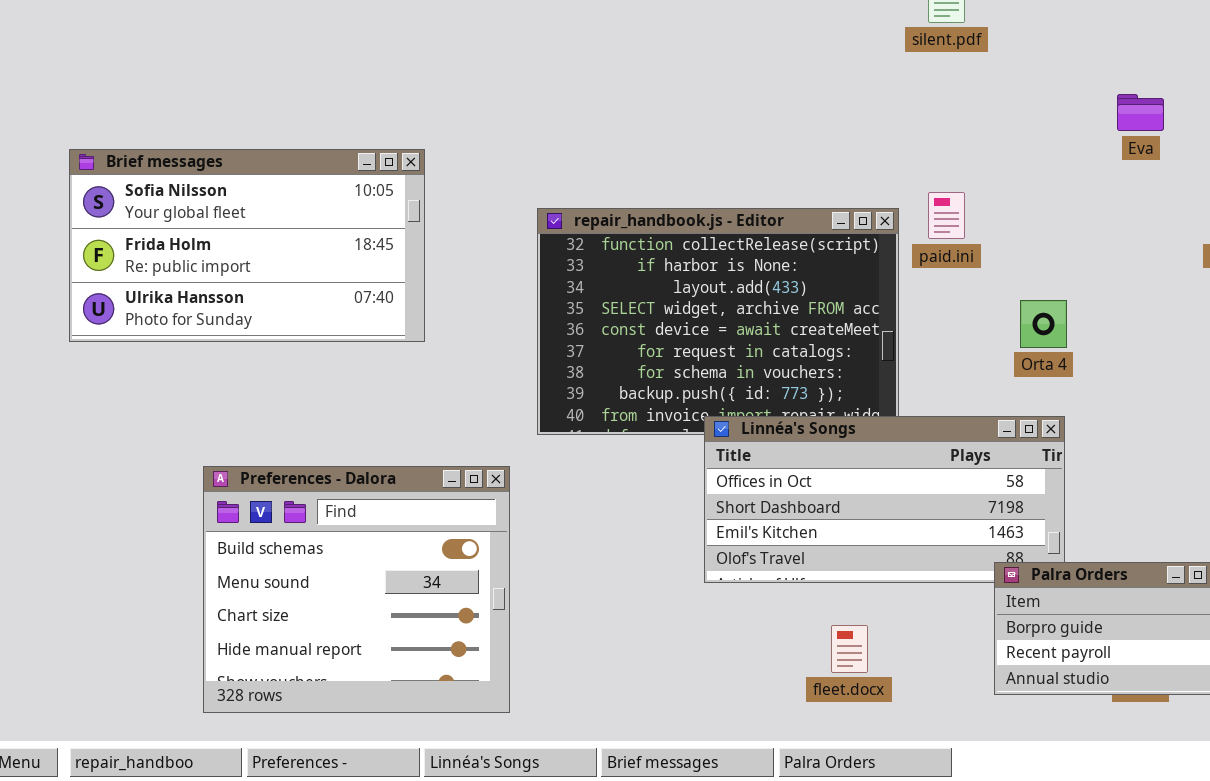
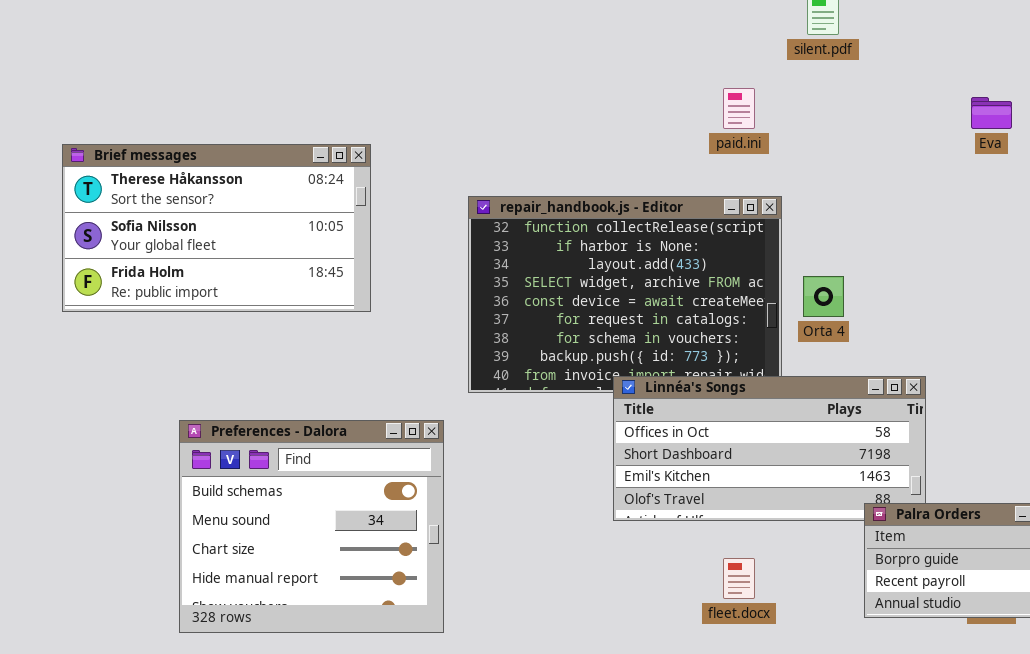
Brief messages: [69,149,425,342] -> [62,144,371,312], scrolled up 1 row
paid.ini: [928,192,965,239] -> [723,88,755,129], moved
Orta 4: [1020,300,1067,348] -> [803,276,844,317], moved

